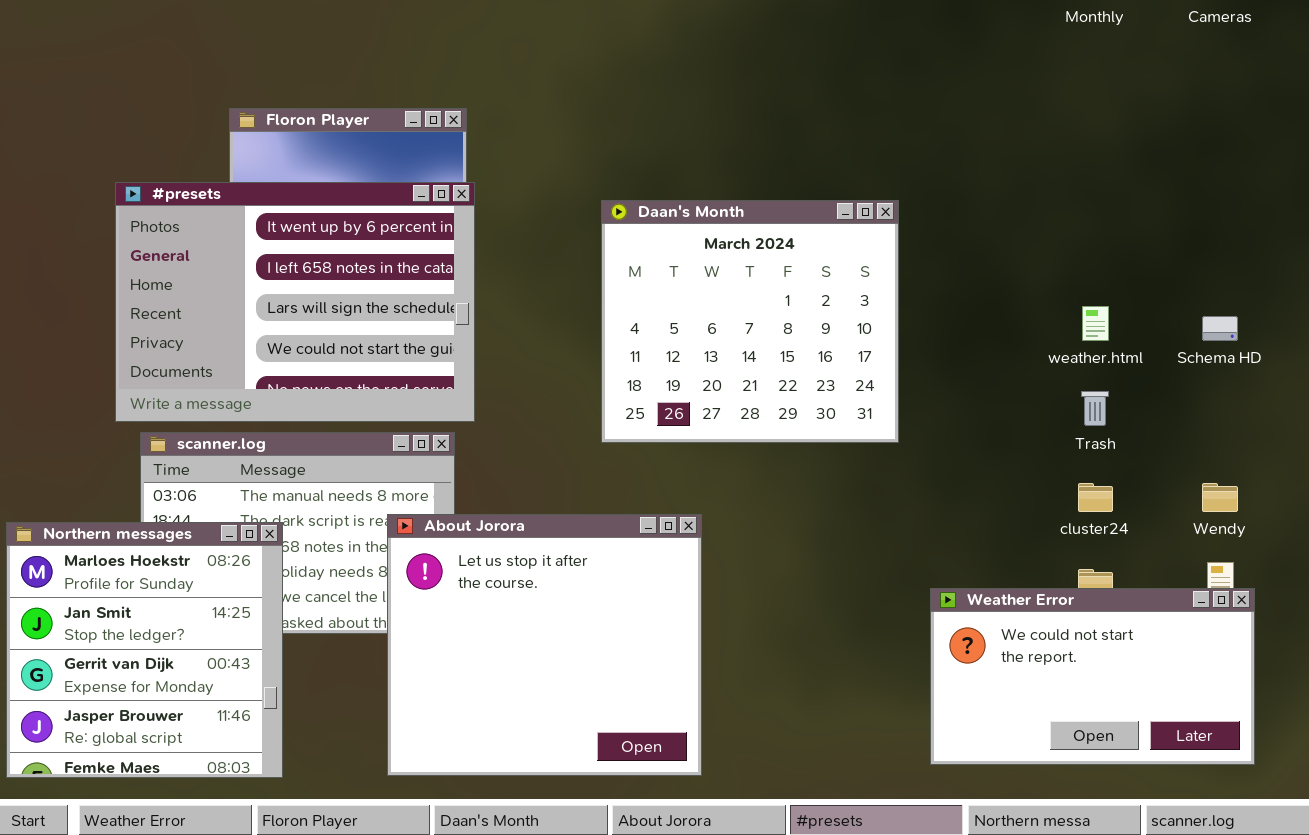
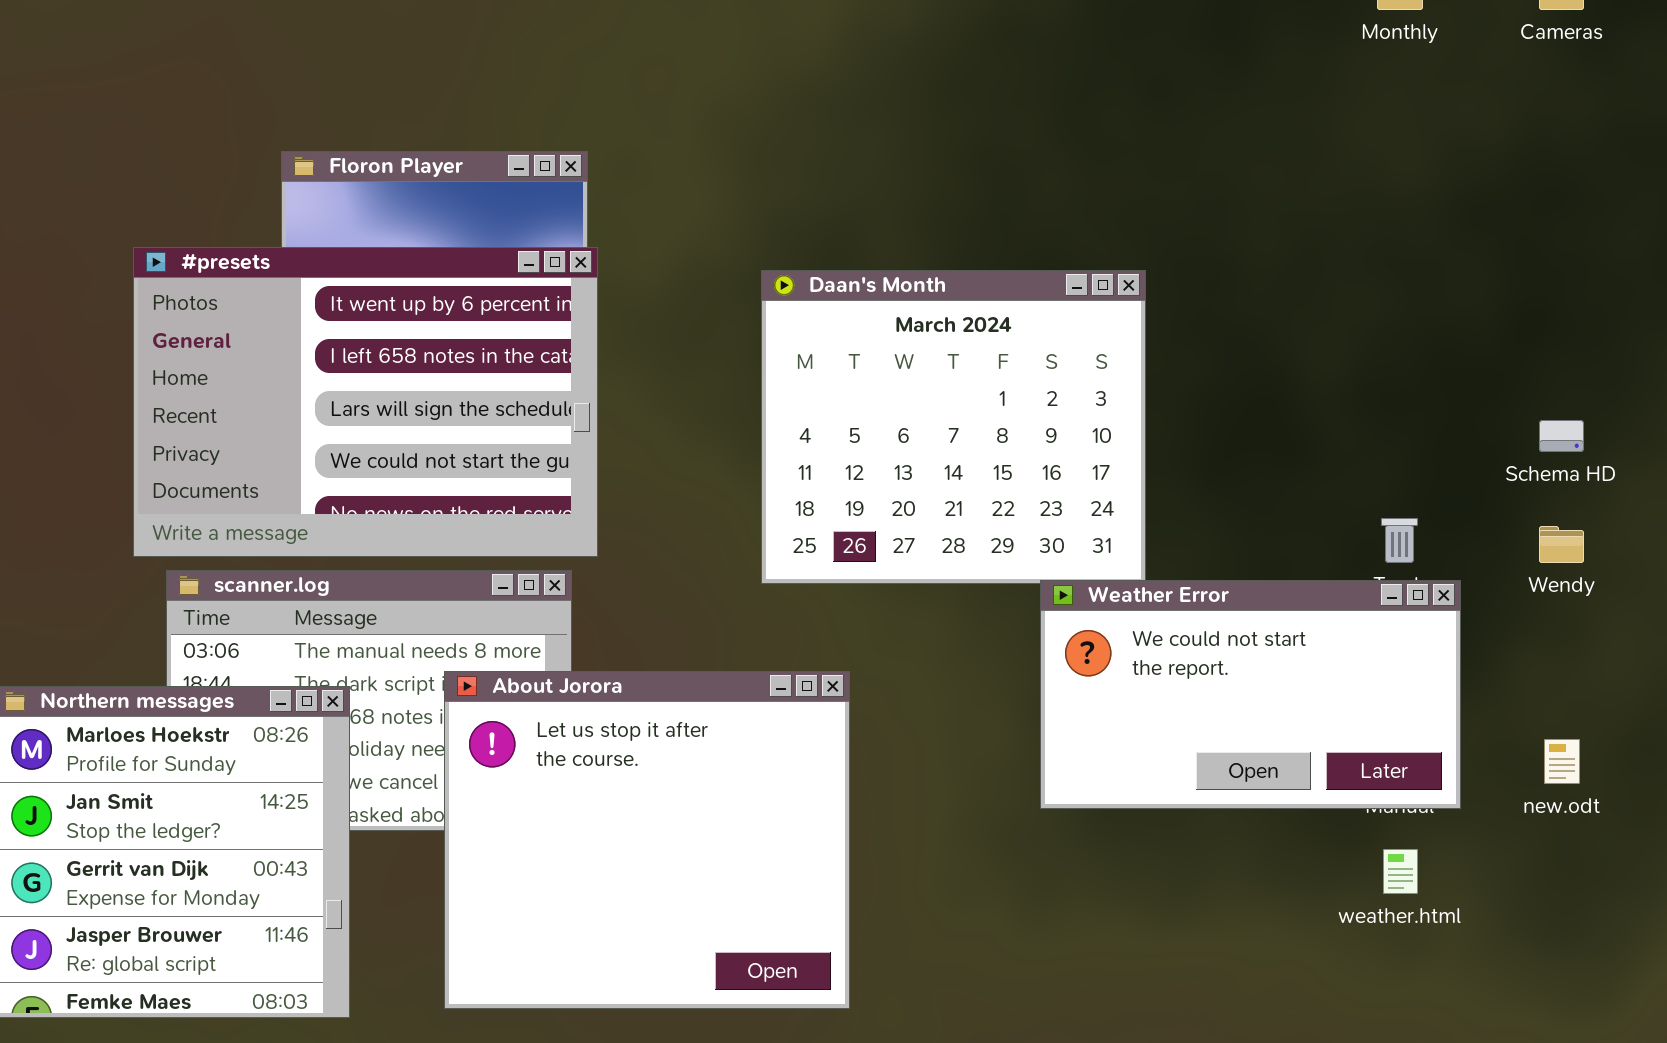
weather.html: [1082,306,1109,341] -> [1383,849,1418,894], moved
Wendy: [1202,483,1238,512] -> [1539,526,1584,563], moved
About Jorora: [387,514,702,776] -> [444,671,850,1009], moved
Weather Error: [930,588,1255,765] -> [1040,580,1461,809], moved

